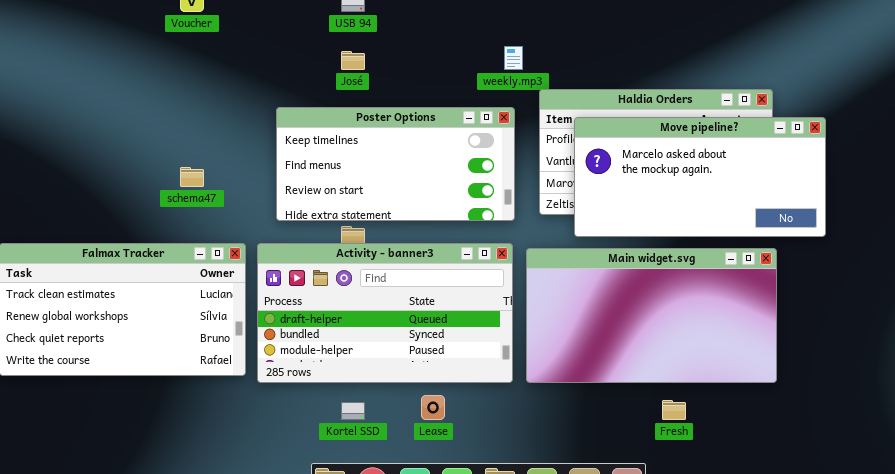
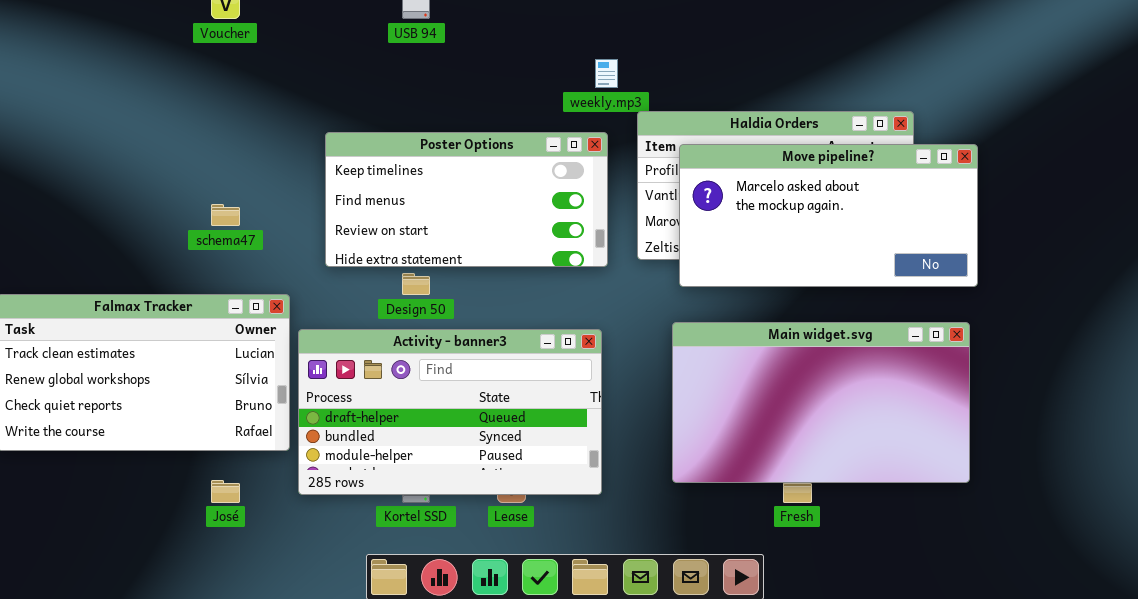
José: [341,51,365,70] -> [211,480,240,503], moved
Activity - banner3: [257,243,513,383] -> [298,329,602,495], moved
Main widget.svg: [526,248,777,383] -> [672,322,970,483], moved

